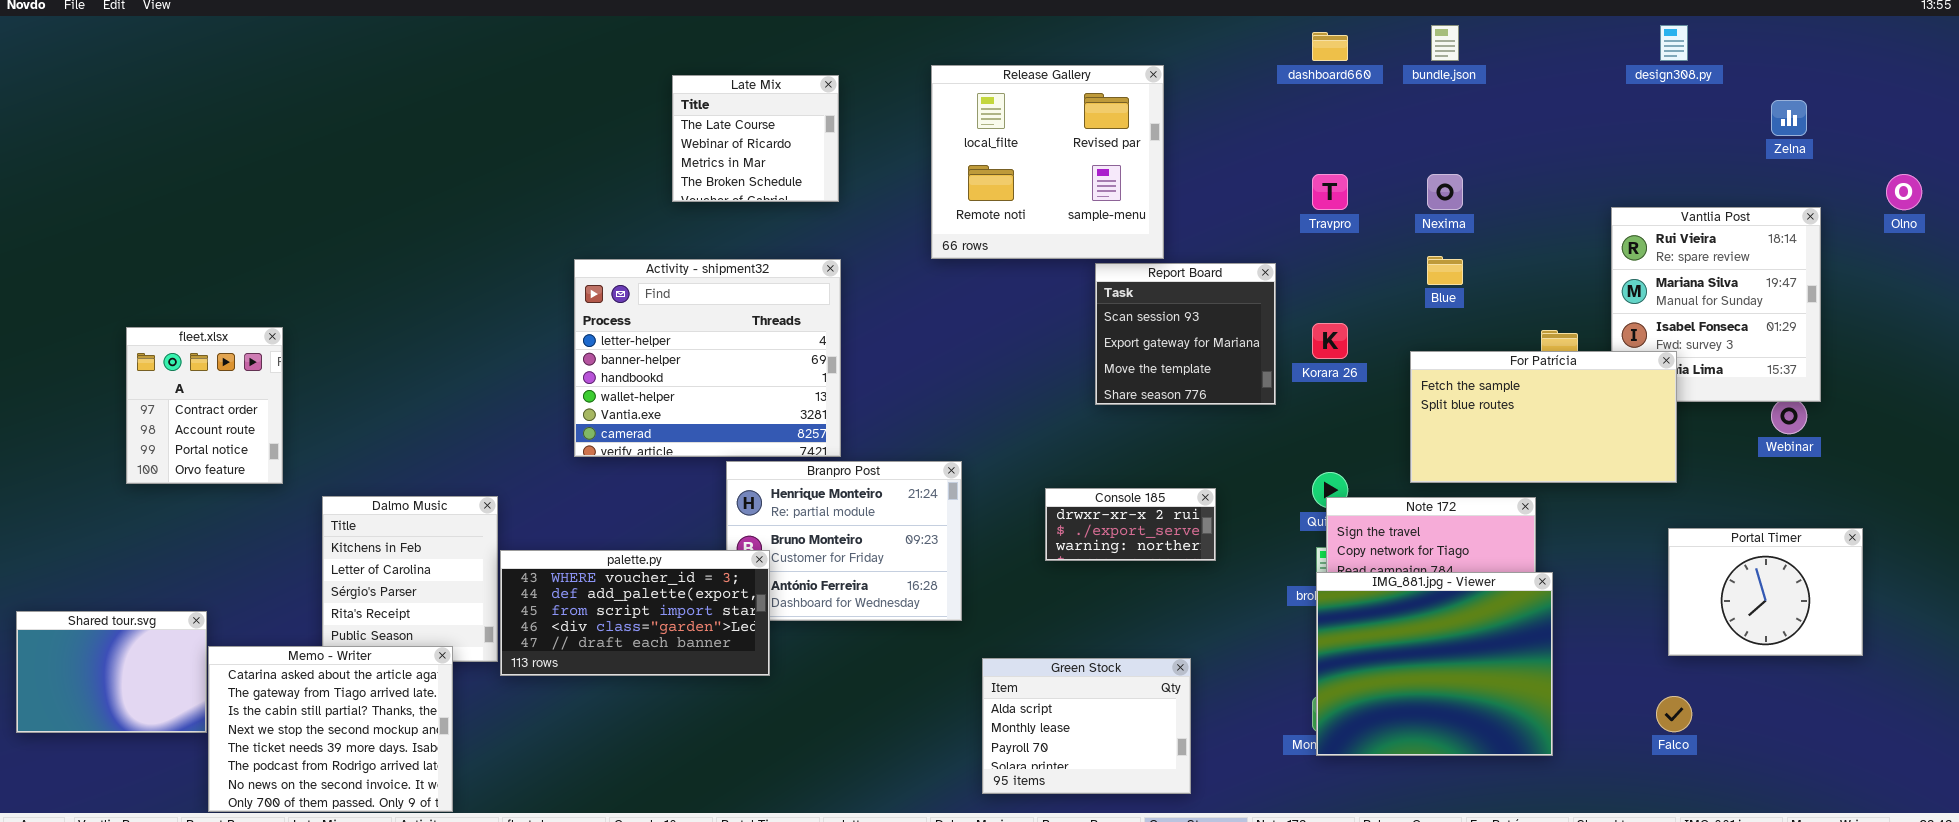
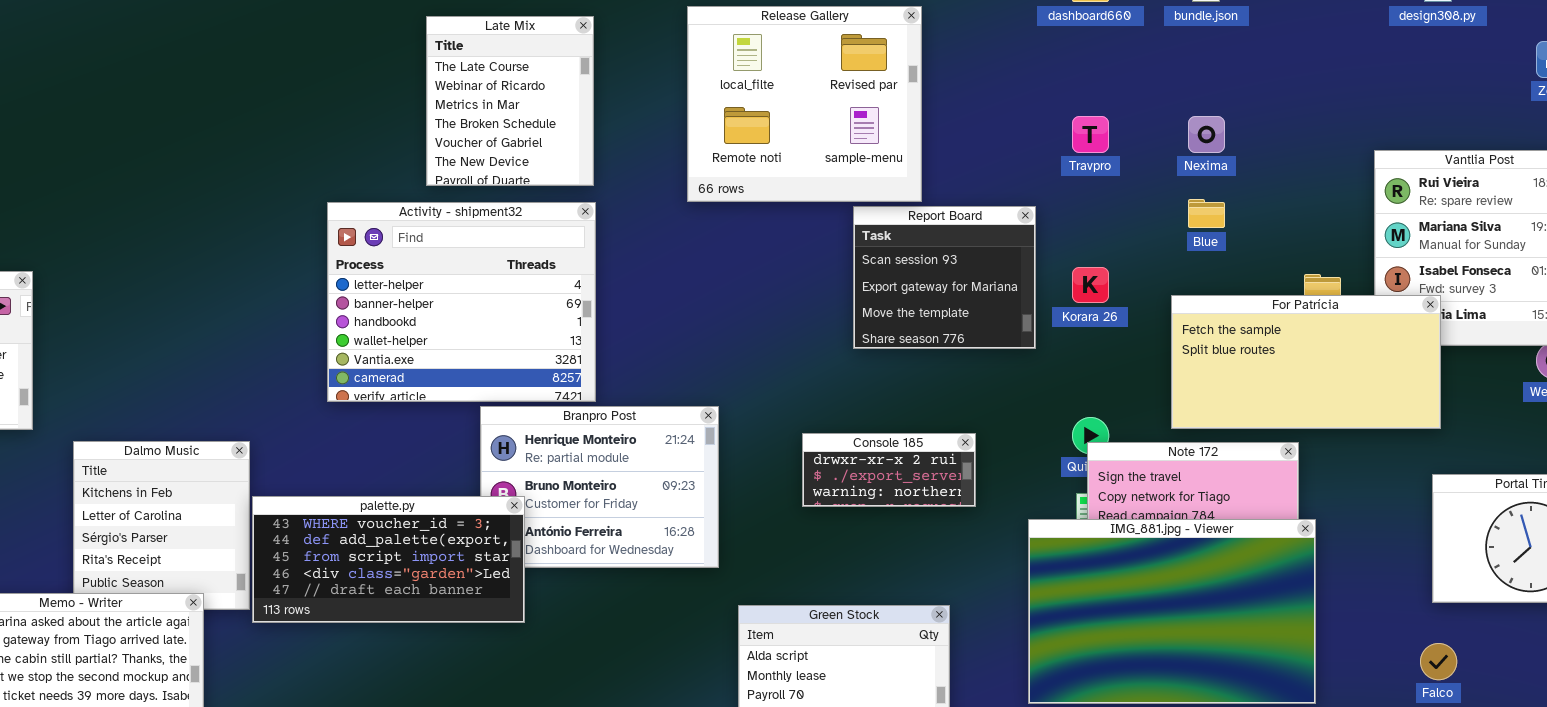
Late Mix: [672,75,839,202] -> [426,16,594,186], resized
IMG_881.jpg - Viewer: [1316,572,1553,756] -> [1028,519,1316,704], resized

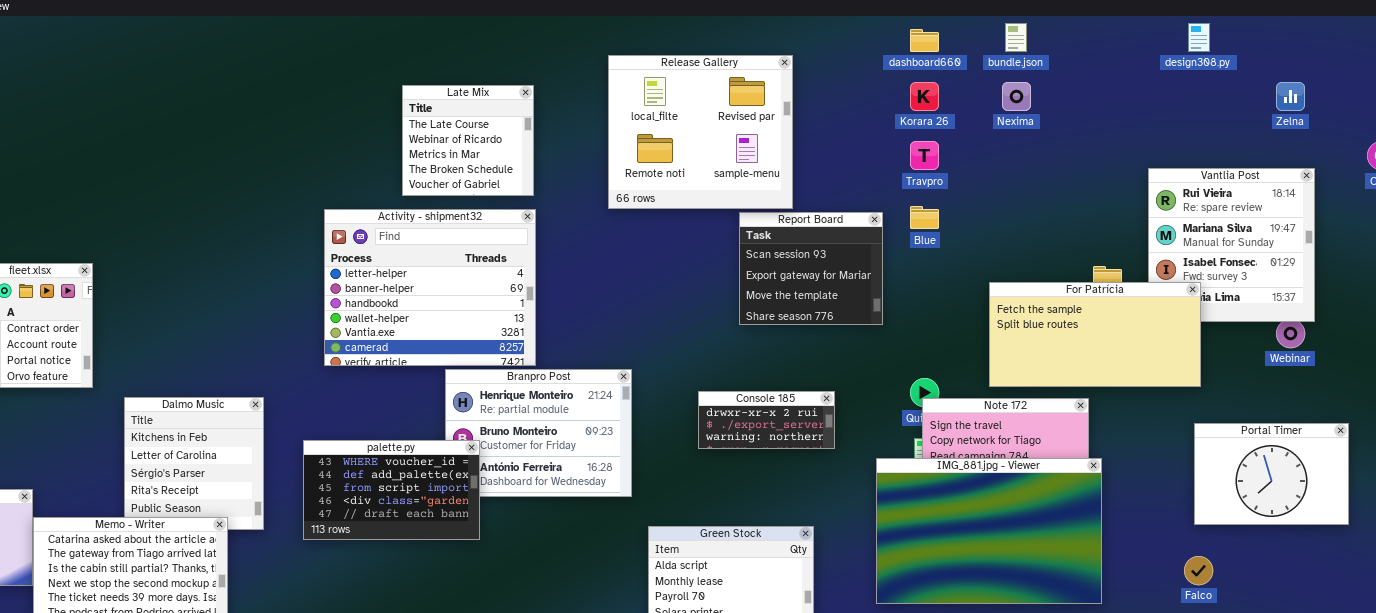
Late Mix: [426,16,594,186] -> [402,85,534,196], resized
Nexima: [1188,116,1225,153] -> [1002,82,1031,111], moved
Blue: [1188,199,1225,228] -> [910,206,939,229], moved
Korara 26: [1072,267,1109,303] -> [910,82,939,111], moved
palette.py: [252,496,525,623] -> [303,440,480,540], resized

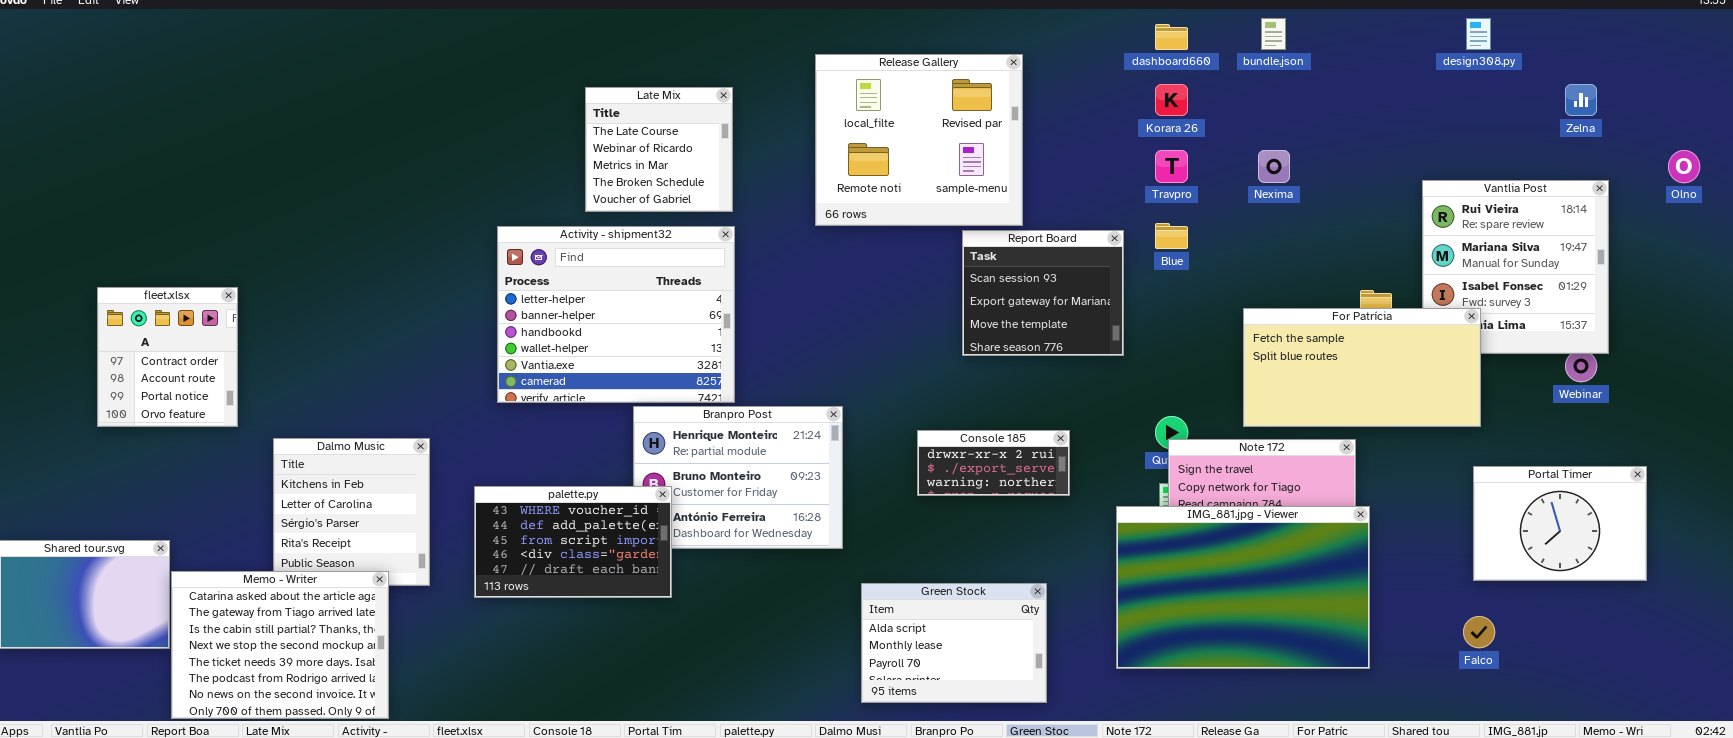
Nexima: [1002,82,1031,111] -> [1258,150,1290,183], moved

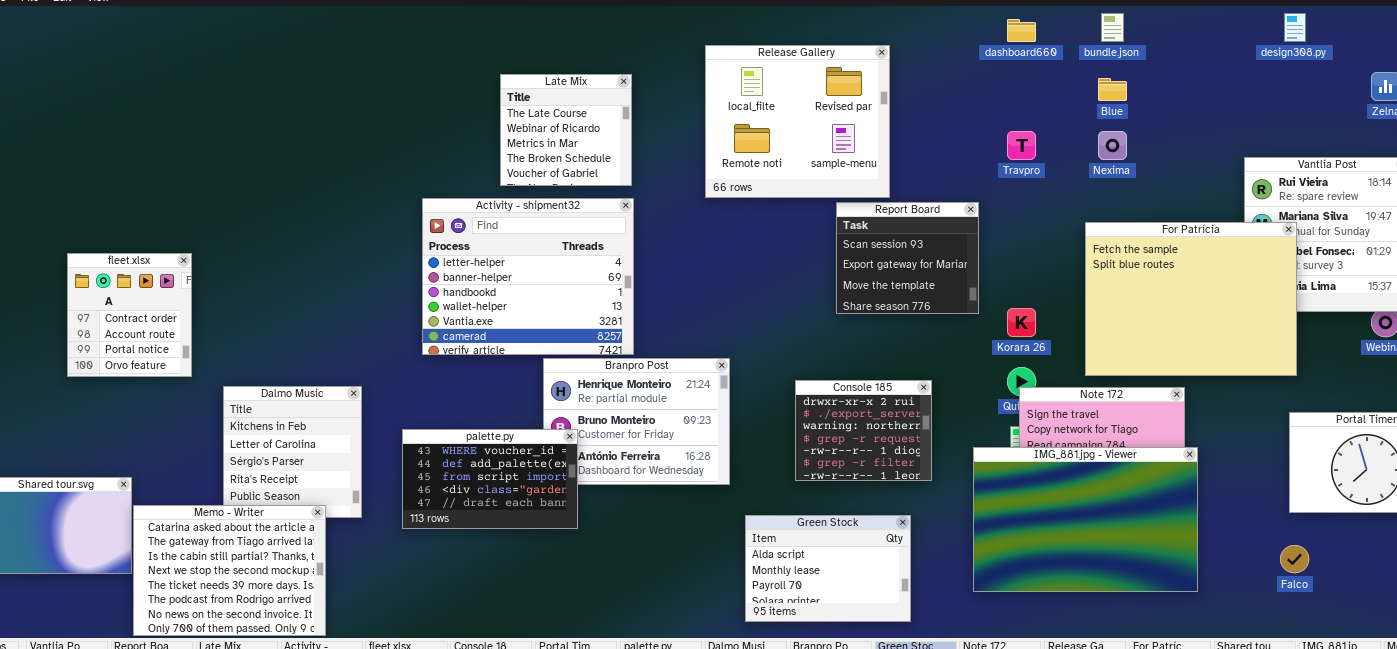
Korara 26: [1155,84,1188,116] -> [1007,308,1036,337], moved
Blue: [1155,223,1188,249] -> [1098,78,1127,101], moved
For Patrícia: [1243,308,1481,427] -> [1085,222,1297,376], resized
Console 185: [917,430,1070,496] -> [795,380,932,481], resized

